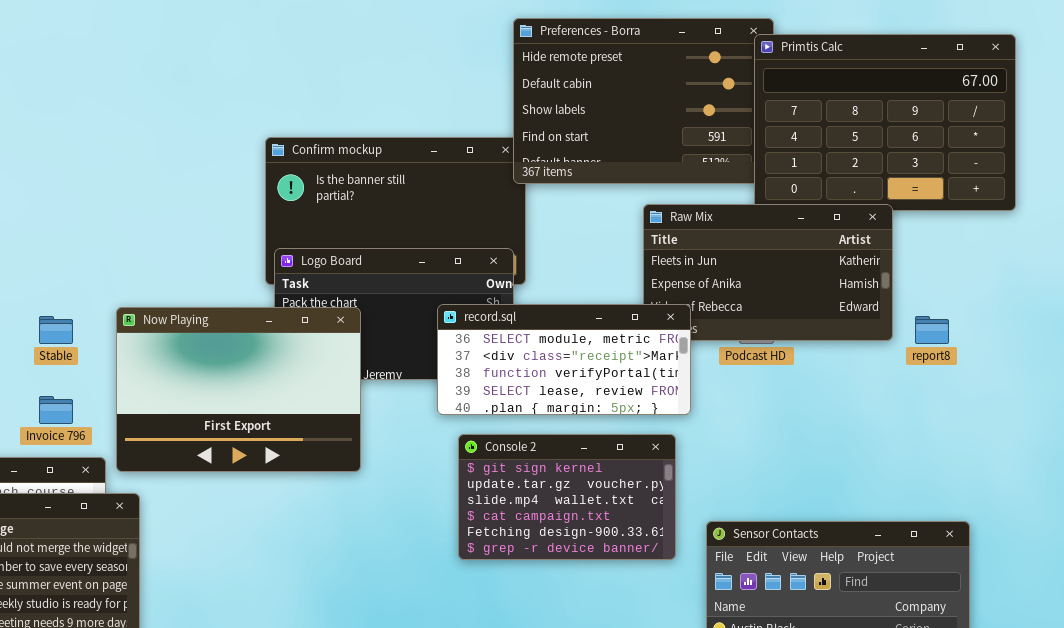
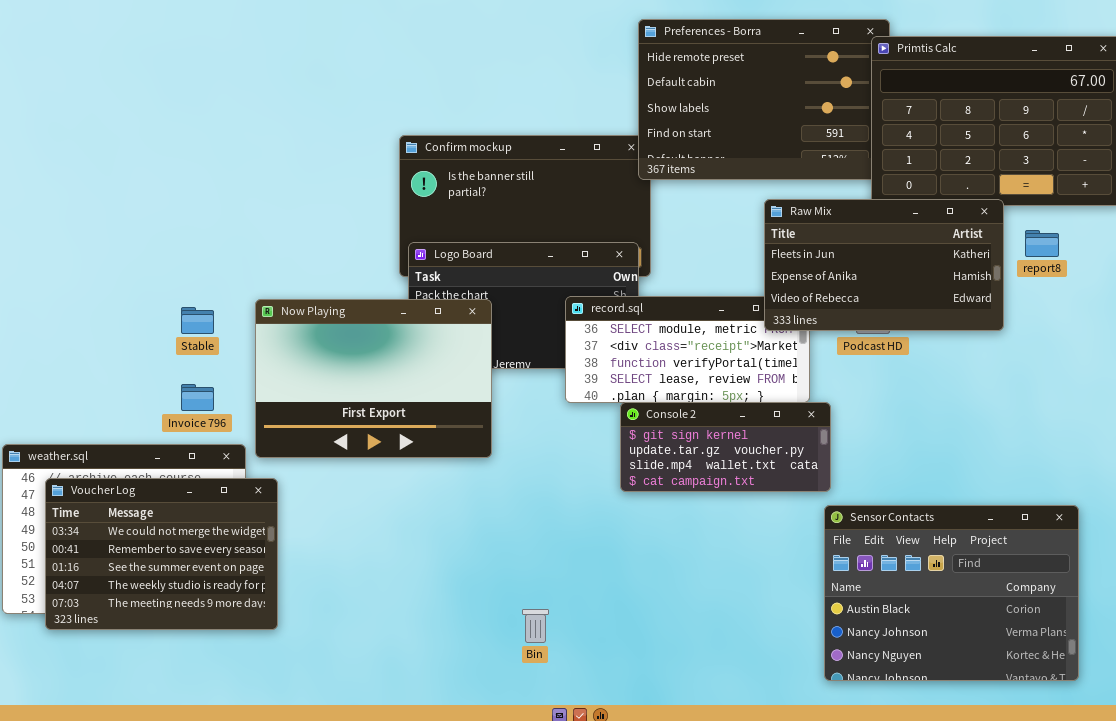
Raw Mix: [643,204,893,341] -> [764,199,1004,331], raised
report8: [915,316,949,344] -> [1025,230,1059,257], moved
Console 2: [458,434,676,560] -> [620,402,831,492], moved, resized

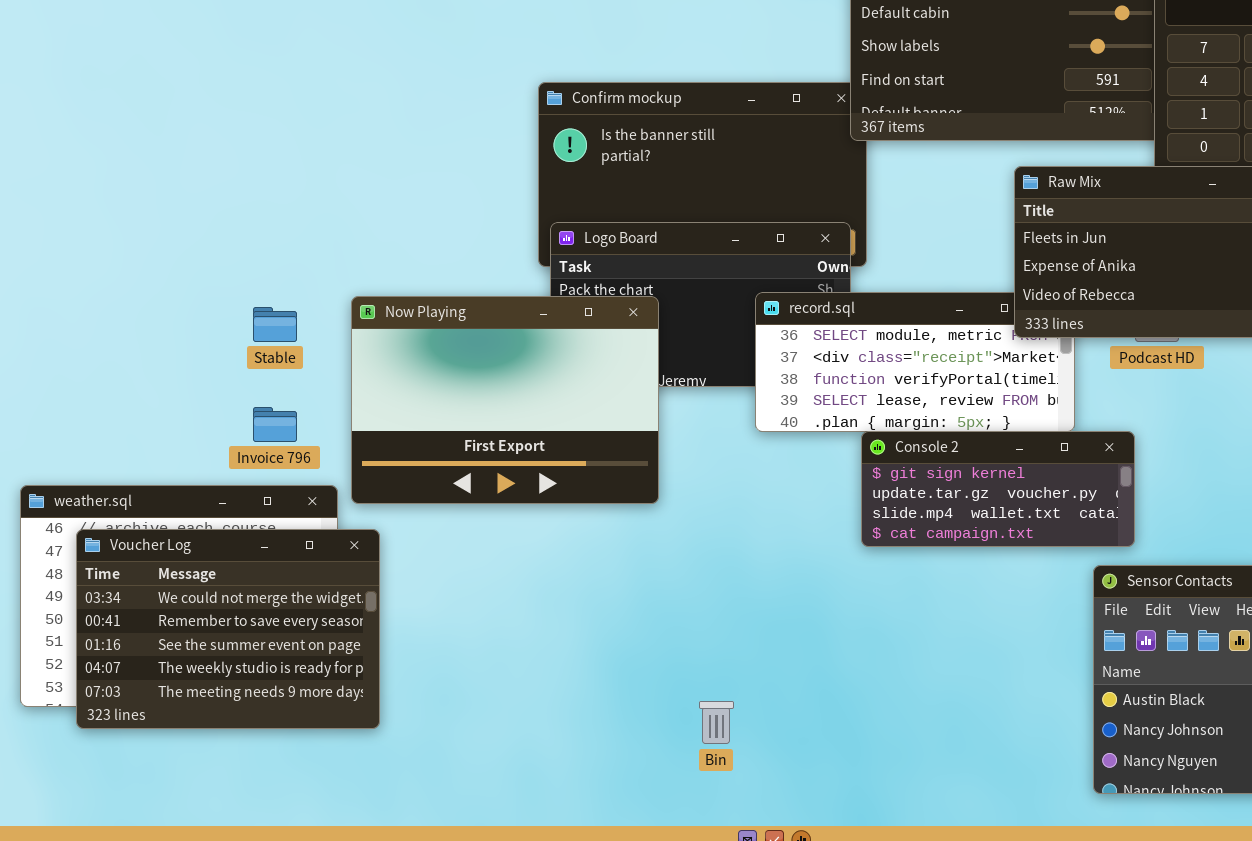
Console 2: [620,402,831,492] -> [861,431,1135,547], moved

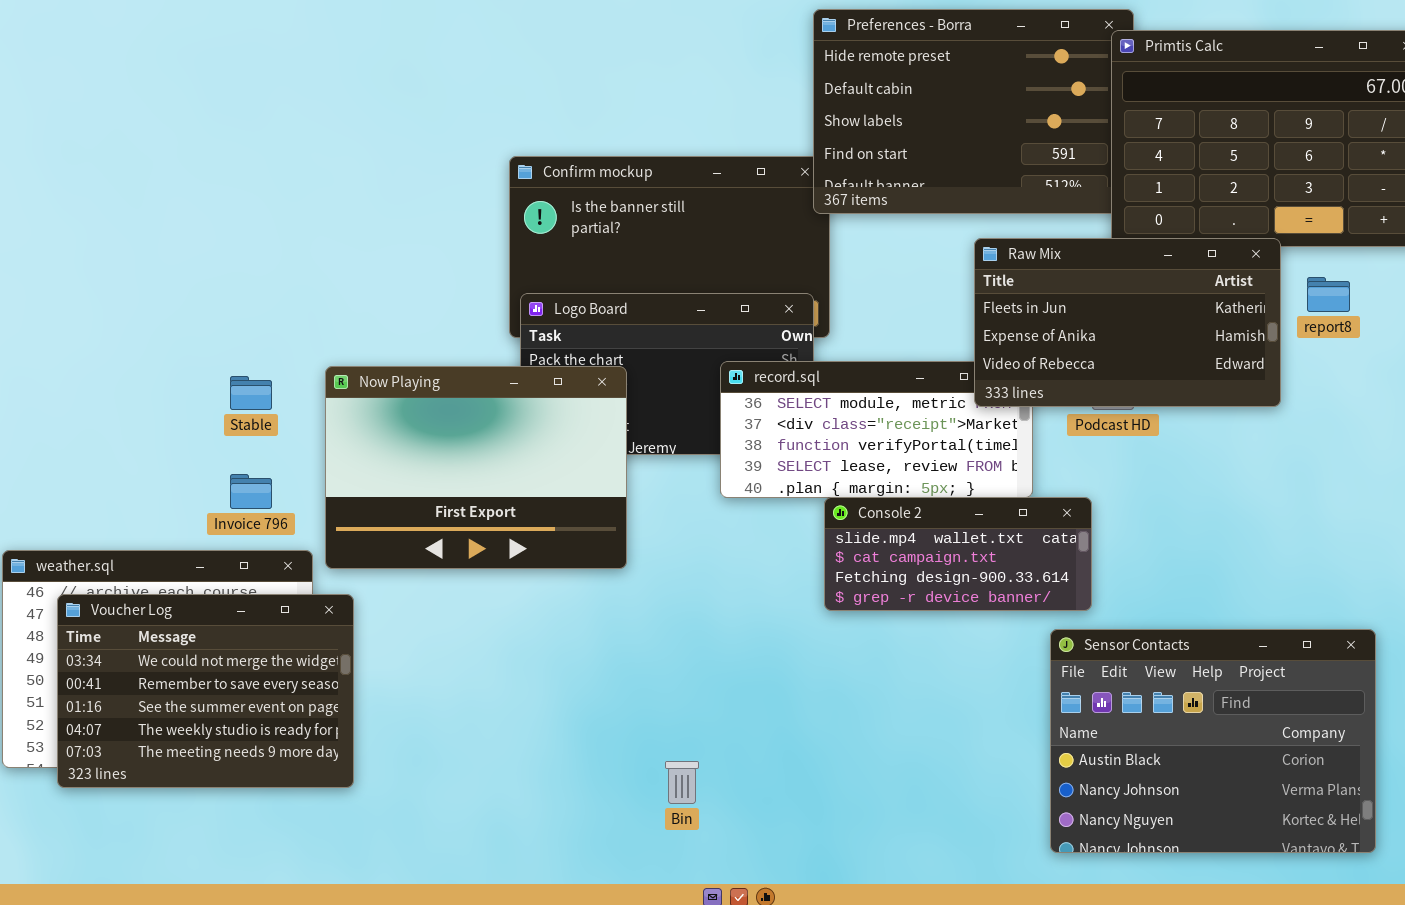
Console 2: [861,431,1135,547] -> [824,497,1092,611], scrolled down 2 rows

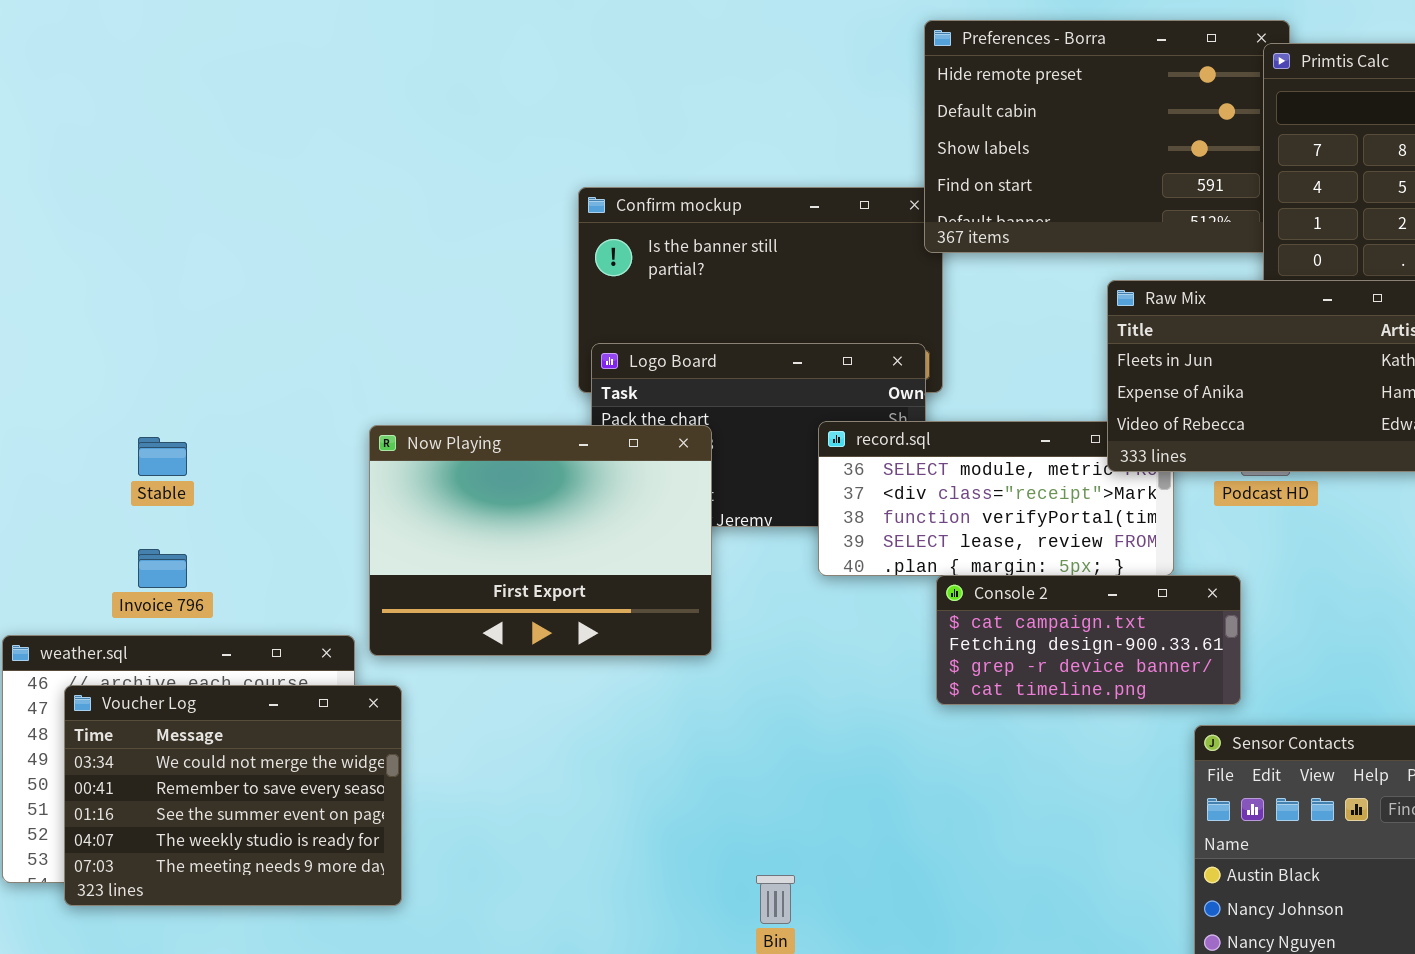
Stable: [230,376,272,410] -> [138,437,187,476], moved
Invoice 796: [230,474,272,509] -> [138,549,187,588], moved
Console 2: [824,497,1092,611] -> [936,575,1241,705], scrolled down 1 row

